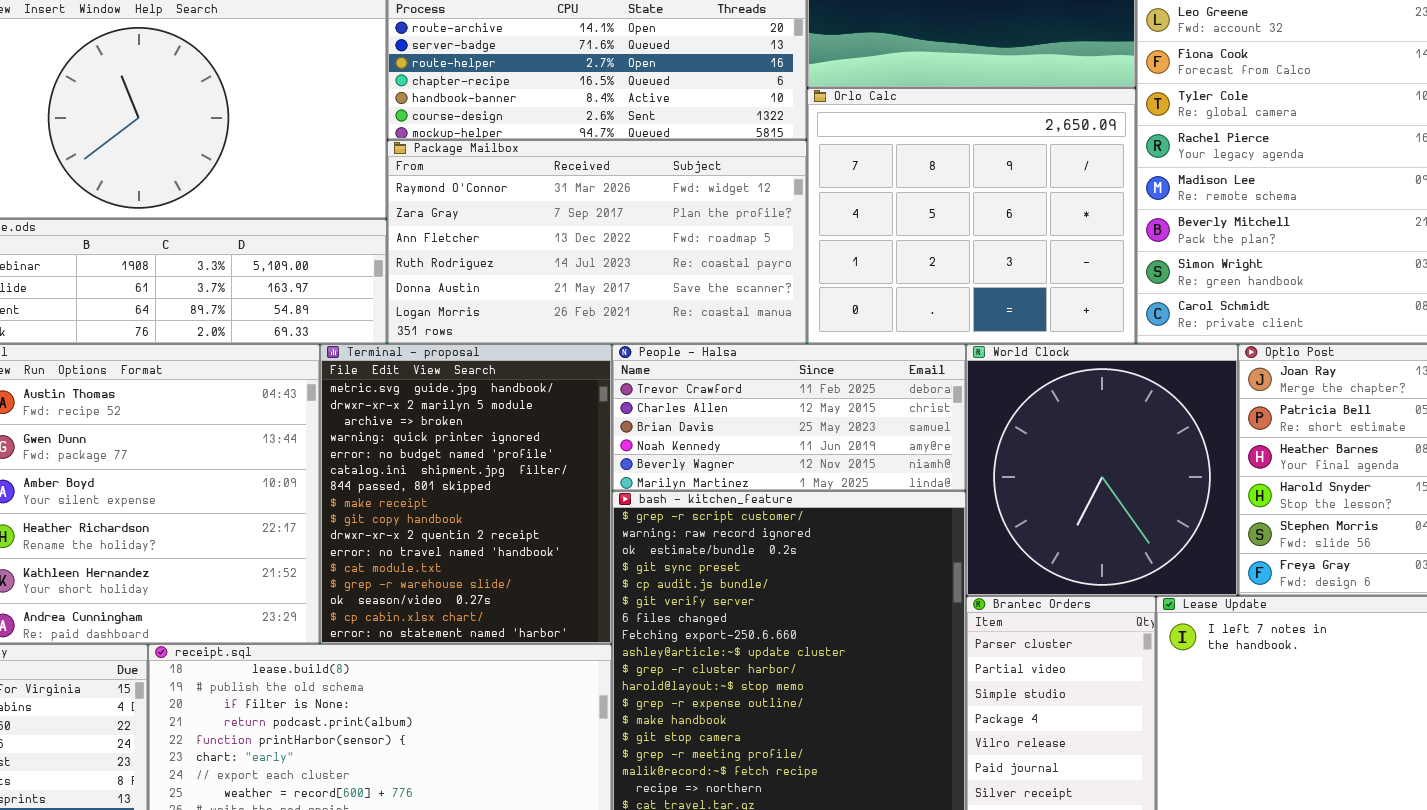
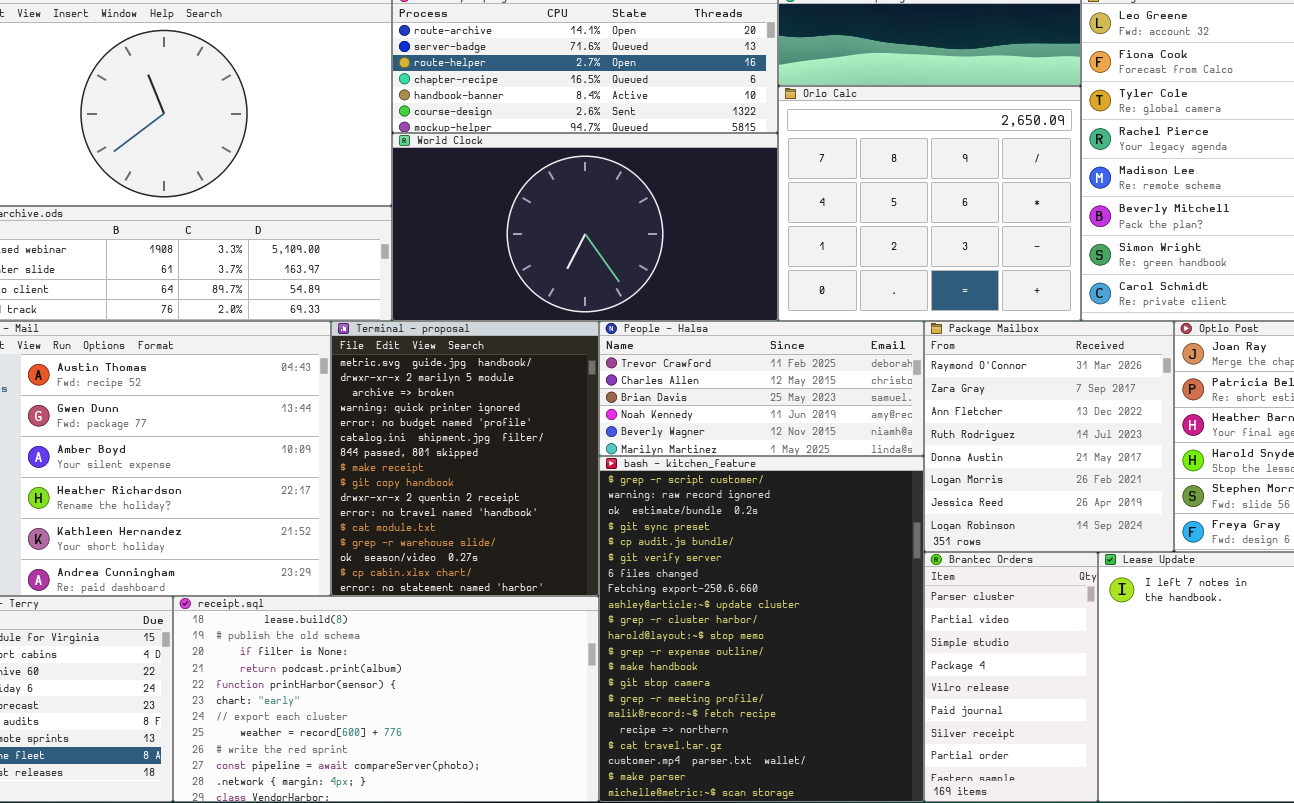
Package Mailbox: [387,140,807,344] -> [924,321,1174,552], moved, resized
World Clock: [966,344,1238,596] -> [392,133,778,321], moved, resized

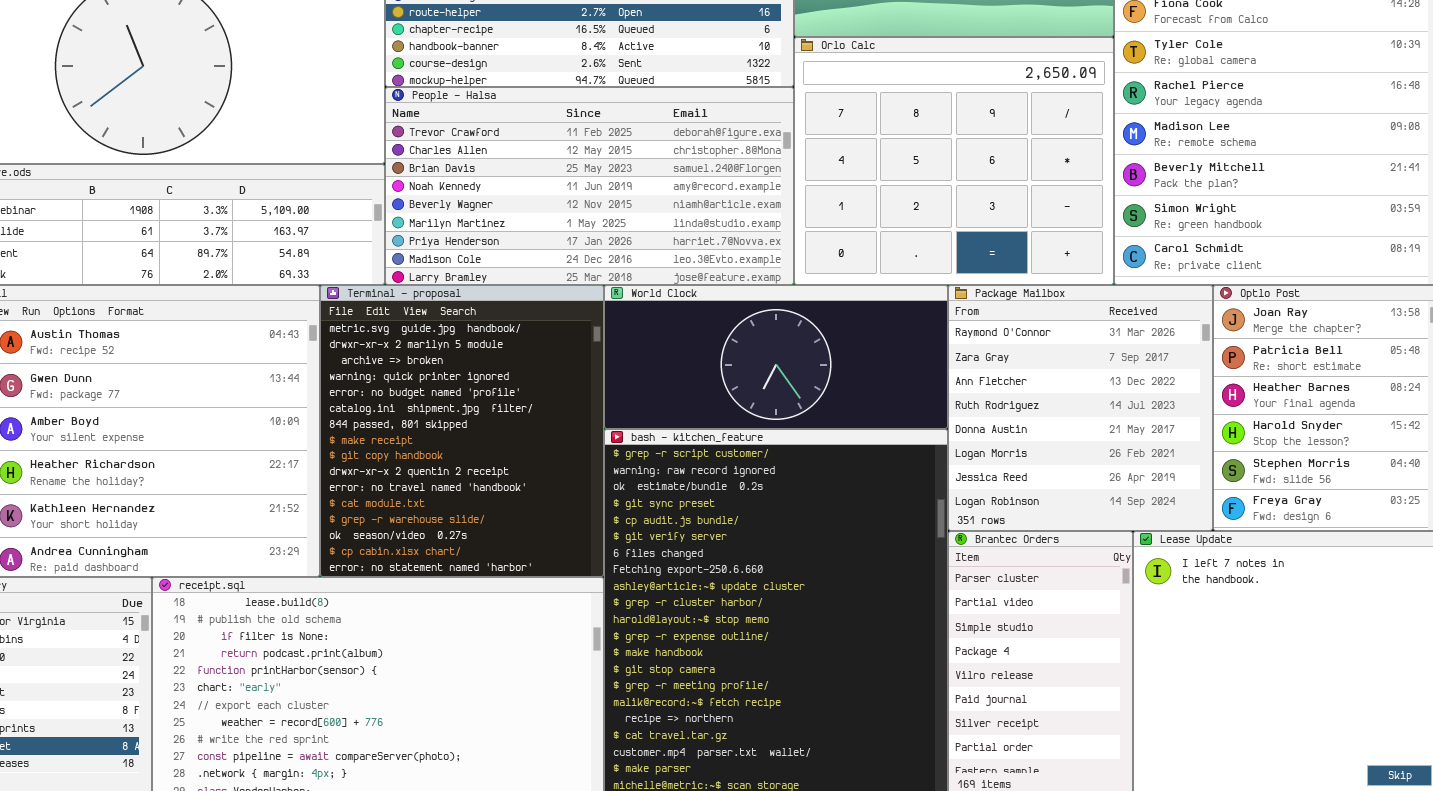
World Clock: [392,133,778,321] -> [604,285,948,429], moved, resized
People - Halsa: [599,321,924,456] -> [385,87,794,285], moved, resized

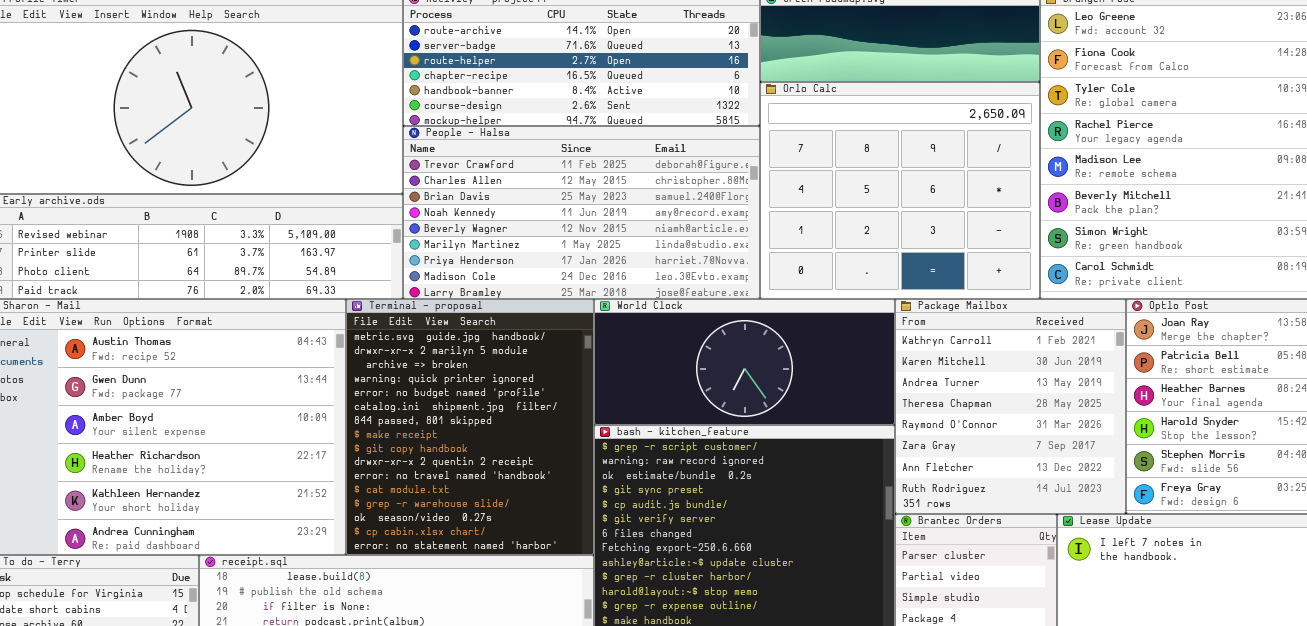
Package Mailbox: [948,285,1213,531] -> [895,299,1126,514], scrolled up 4 rows

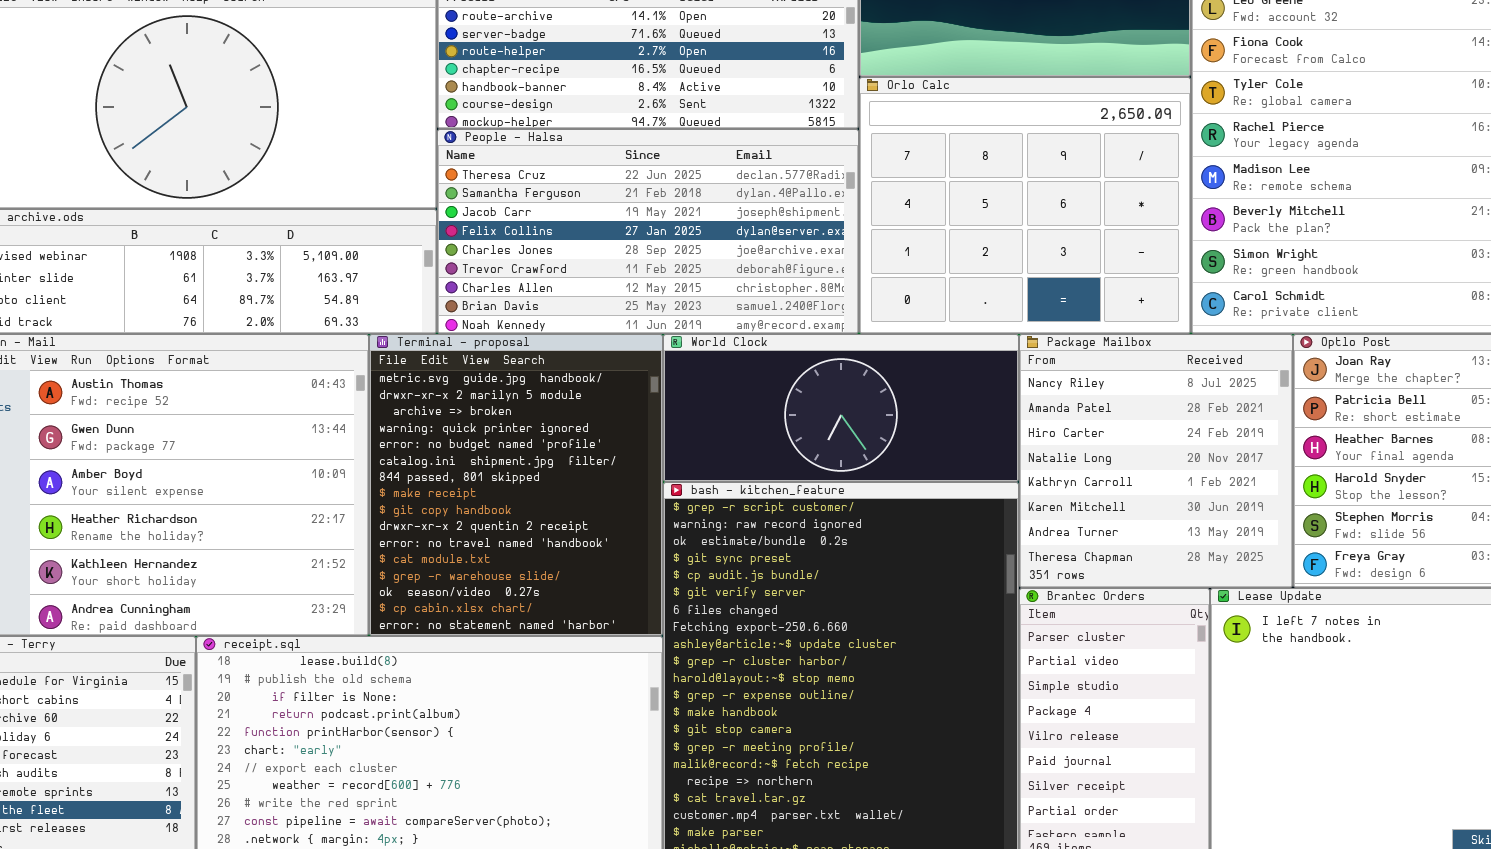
People - Halsa: [403,126,760,299] -> [437,129,859,334], scrolled up 5 rows
Package Mailbox: [895,299,1126,514] -> [1019,334,1293,588], scrolled up 4 rows

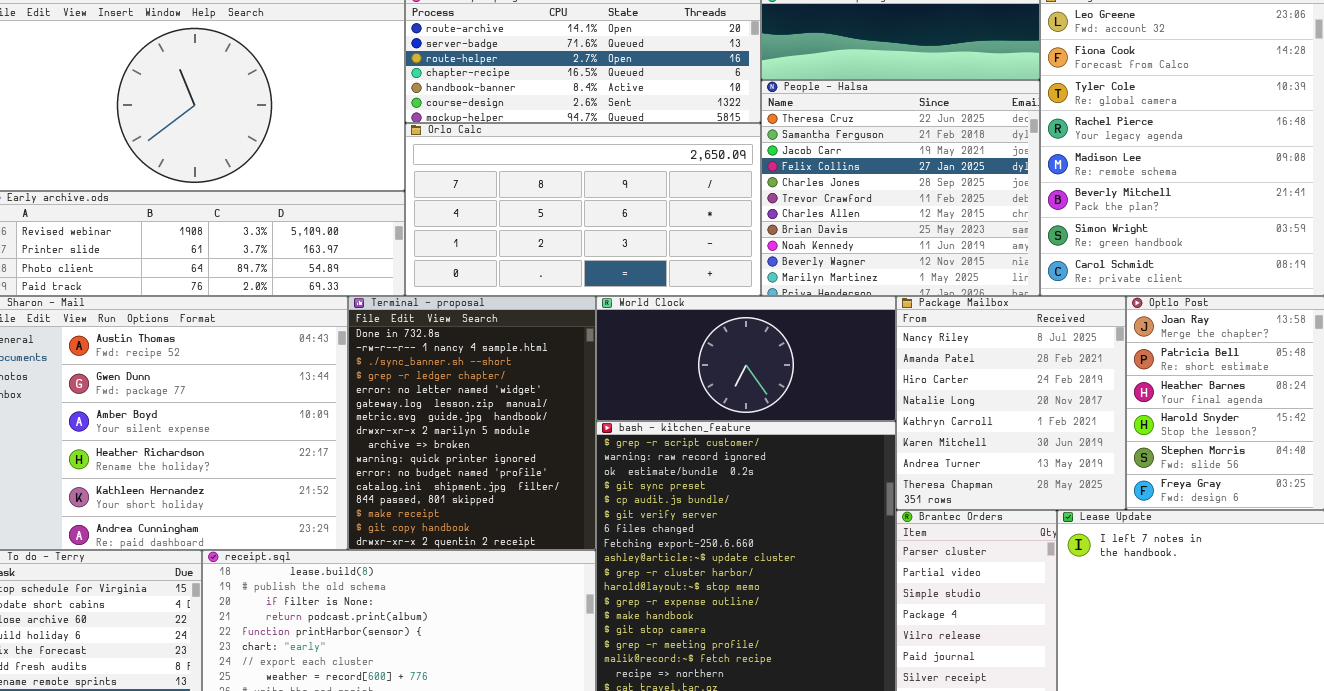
Orlo Calc: [859,77,1191,334] -> [405,123,761,296], moved, resized
People - Halsa: [437,129,859,334] -> [761,80,1040,296], moved, resized
Terminal - proposal: [369,334,663,636] -> [348,296,596,550], scrolled up 6 rows

